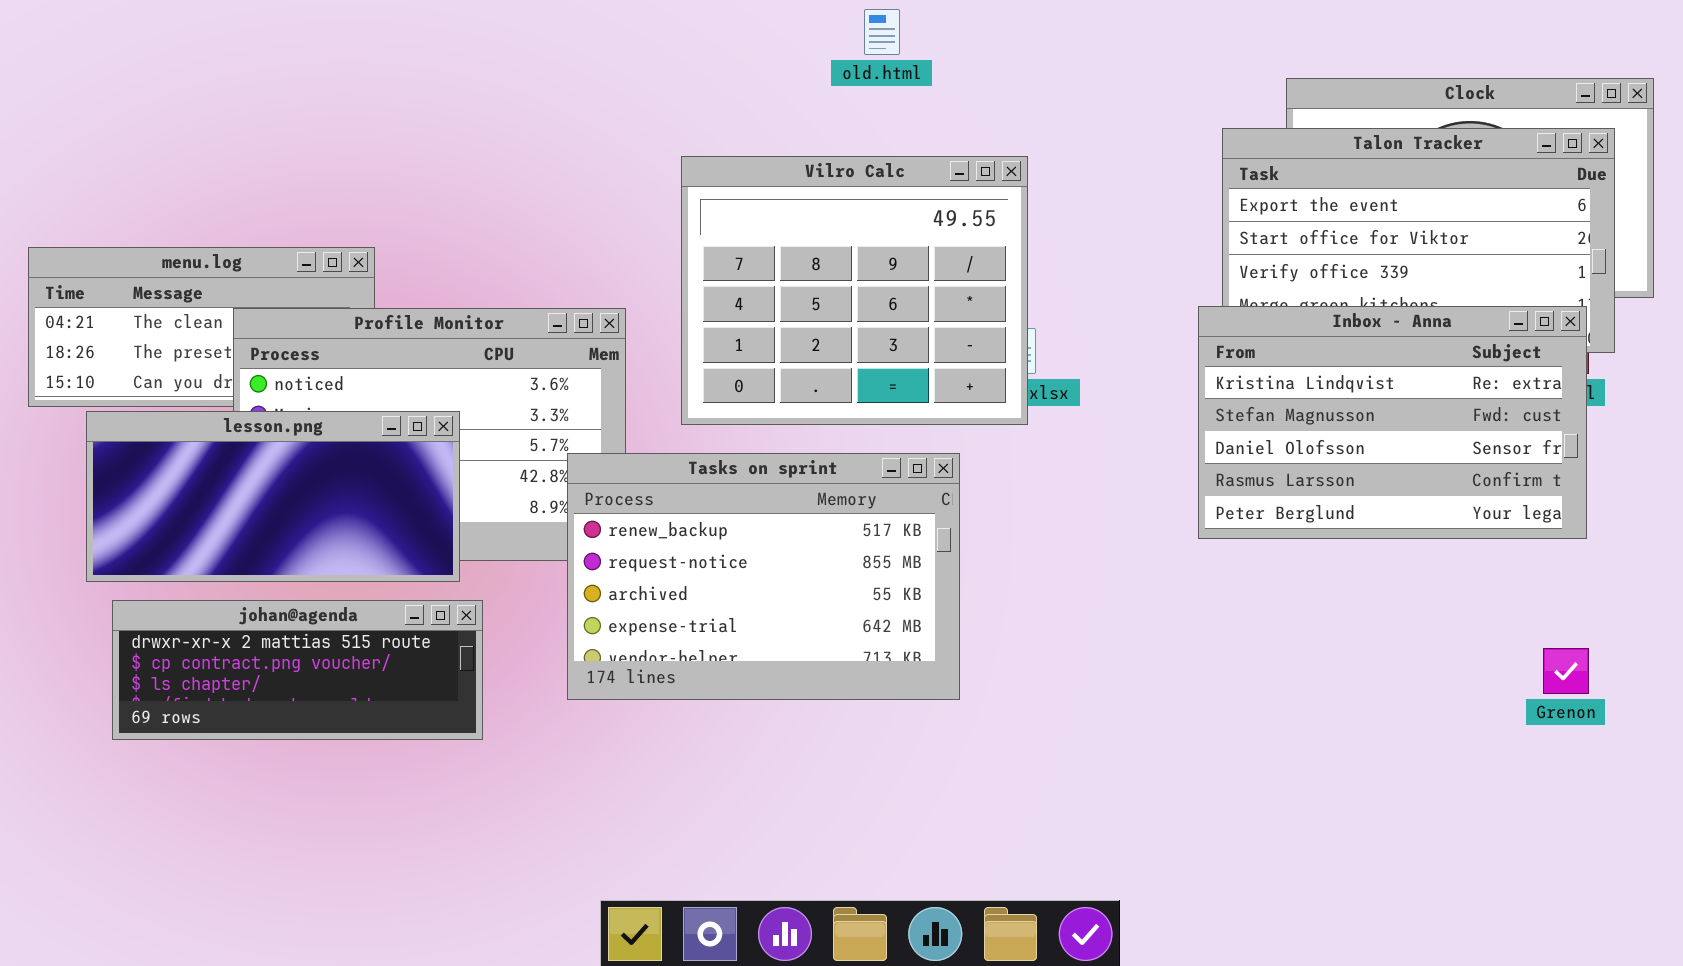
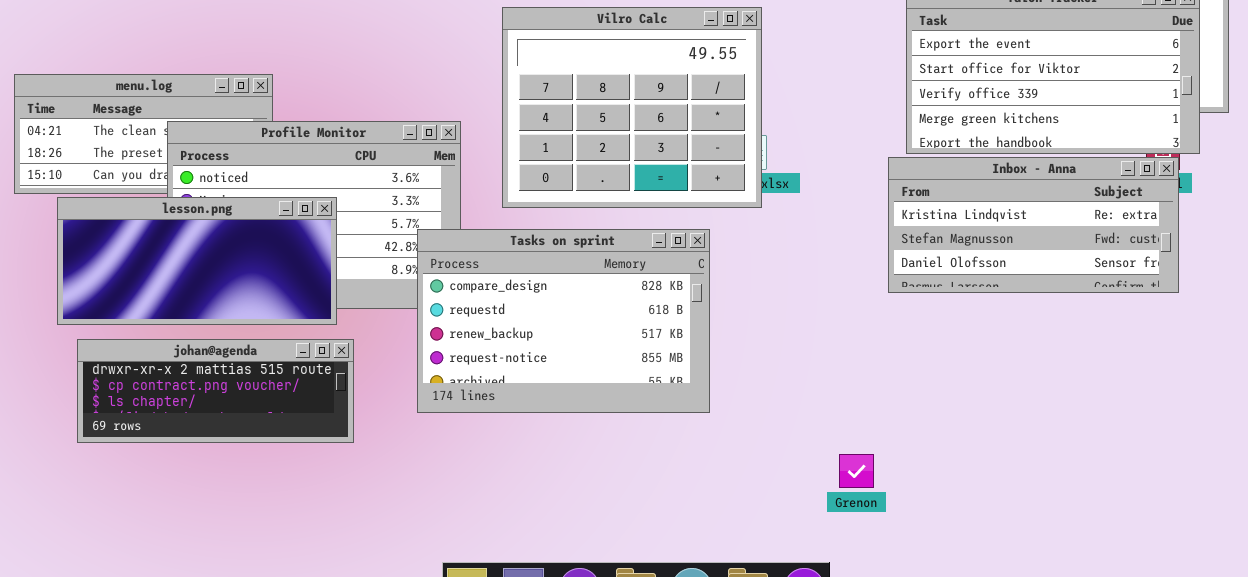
Inbox - Anna: [1198,306,1587,539] -> [888,157,1179,293], resized
Tasks on sprint: [567,453,960,700] -> [417,229,710,413], scrolled up 2 rows
Grenon: [1543,648,1589,694] -> [839,454,874,488], moved

